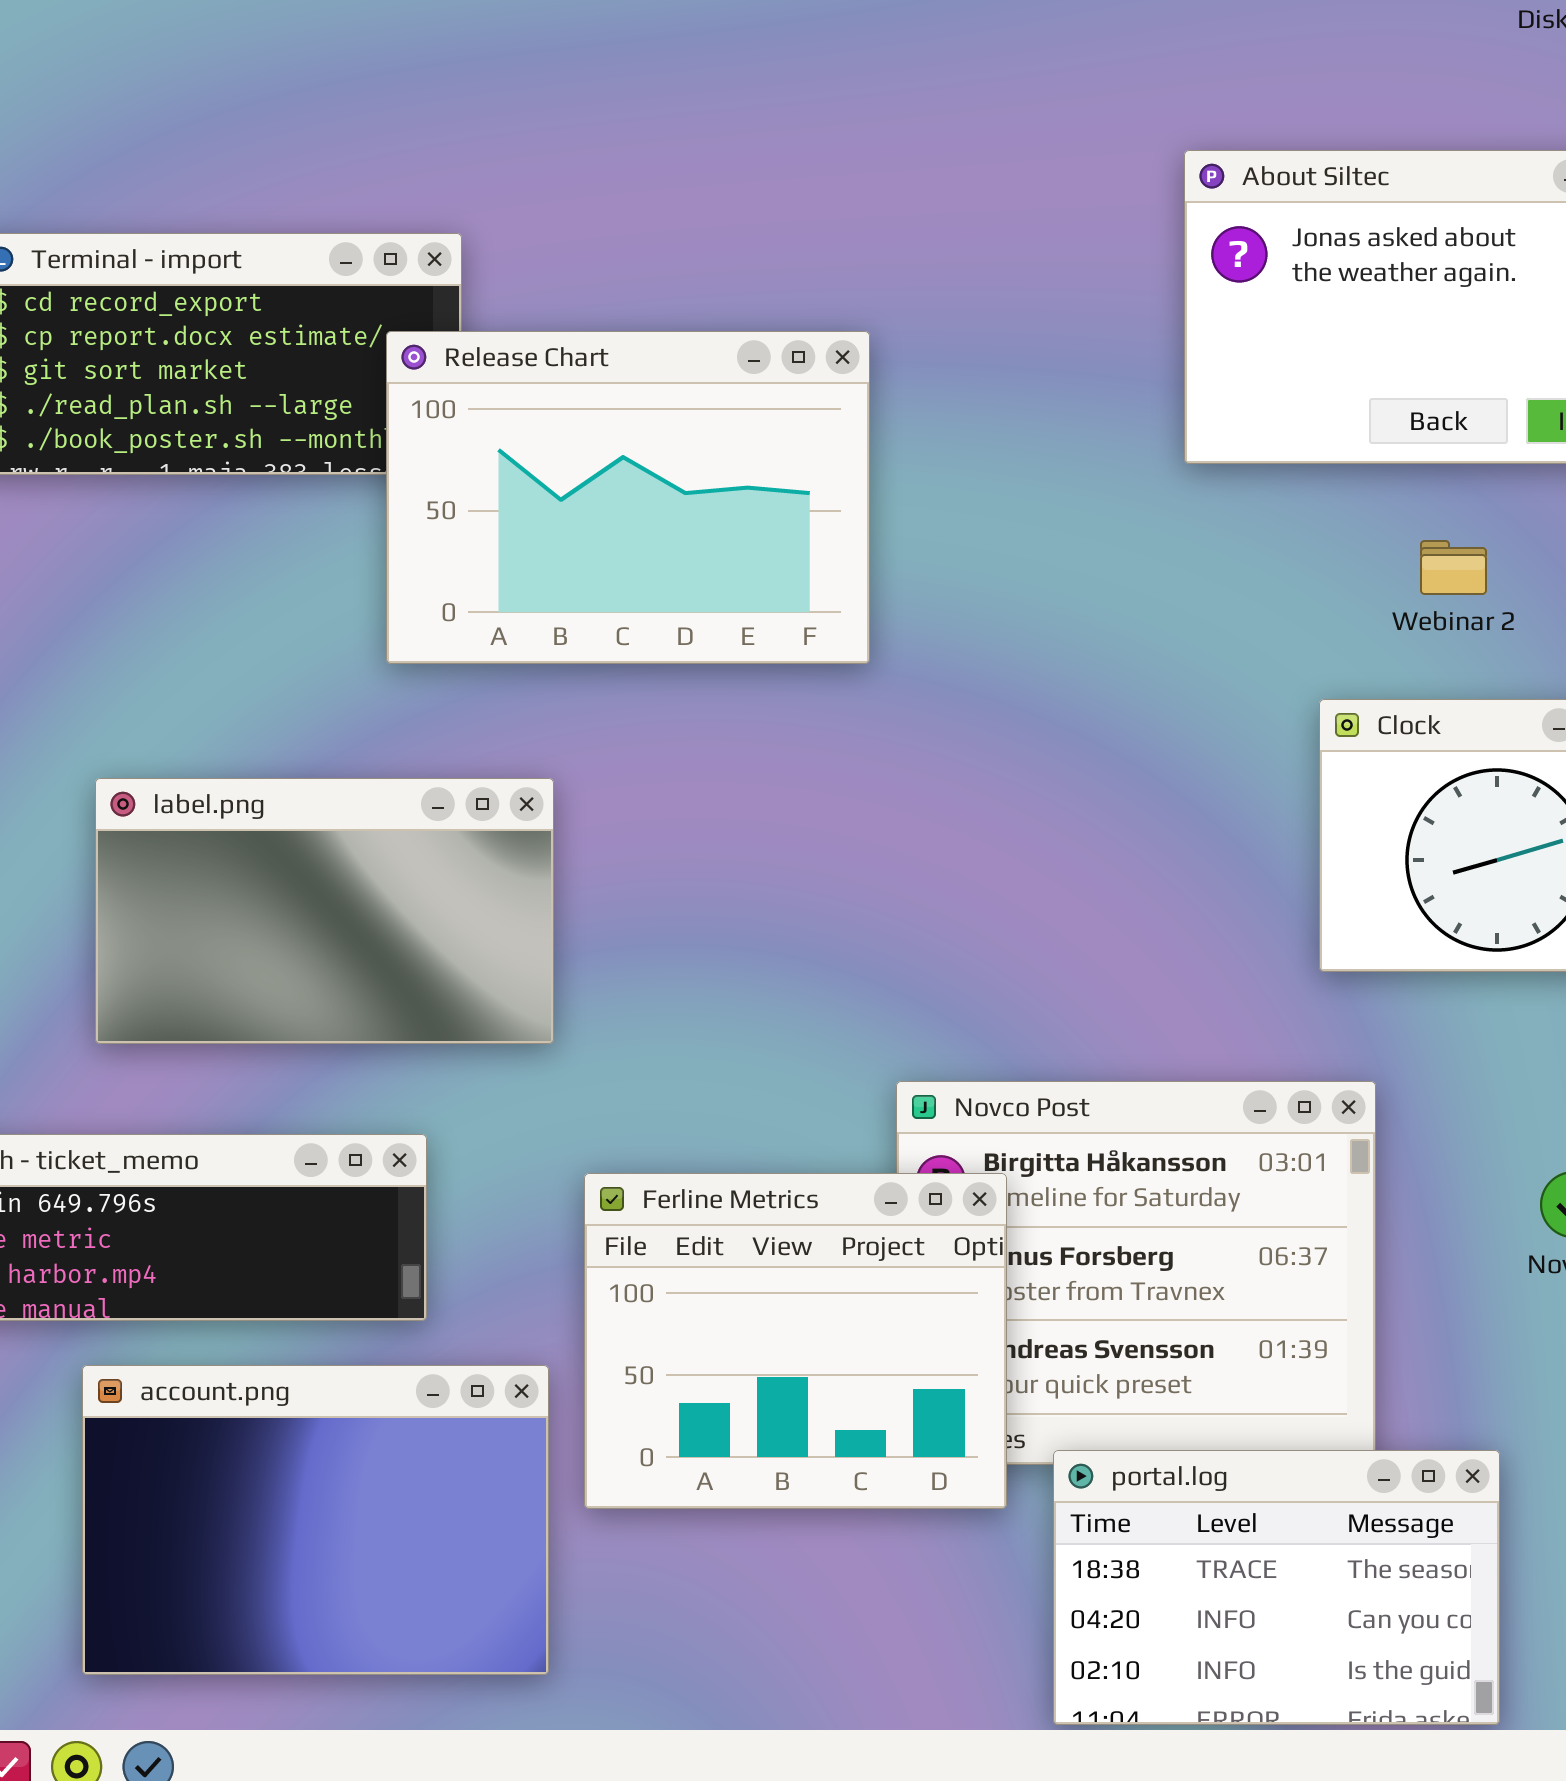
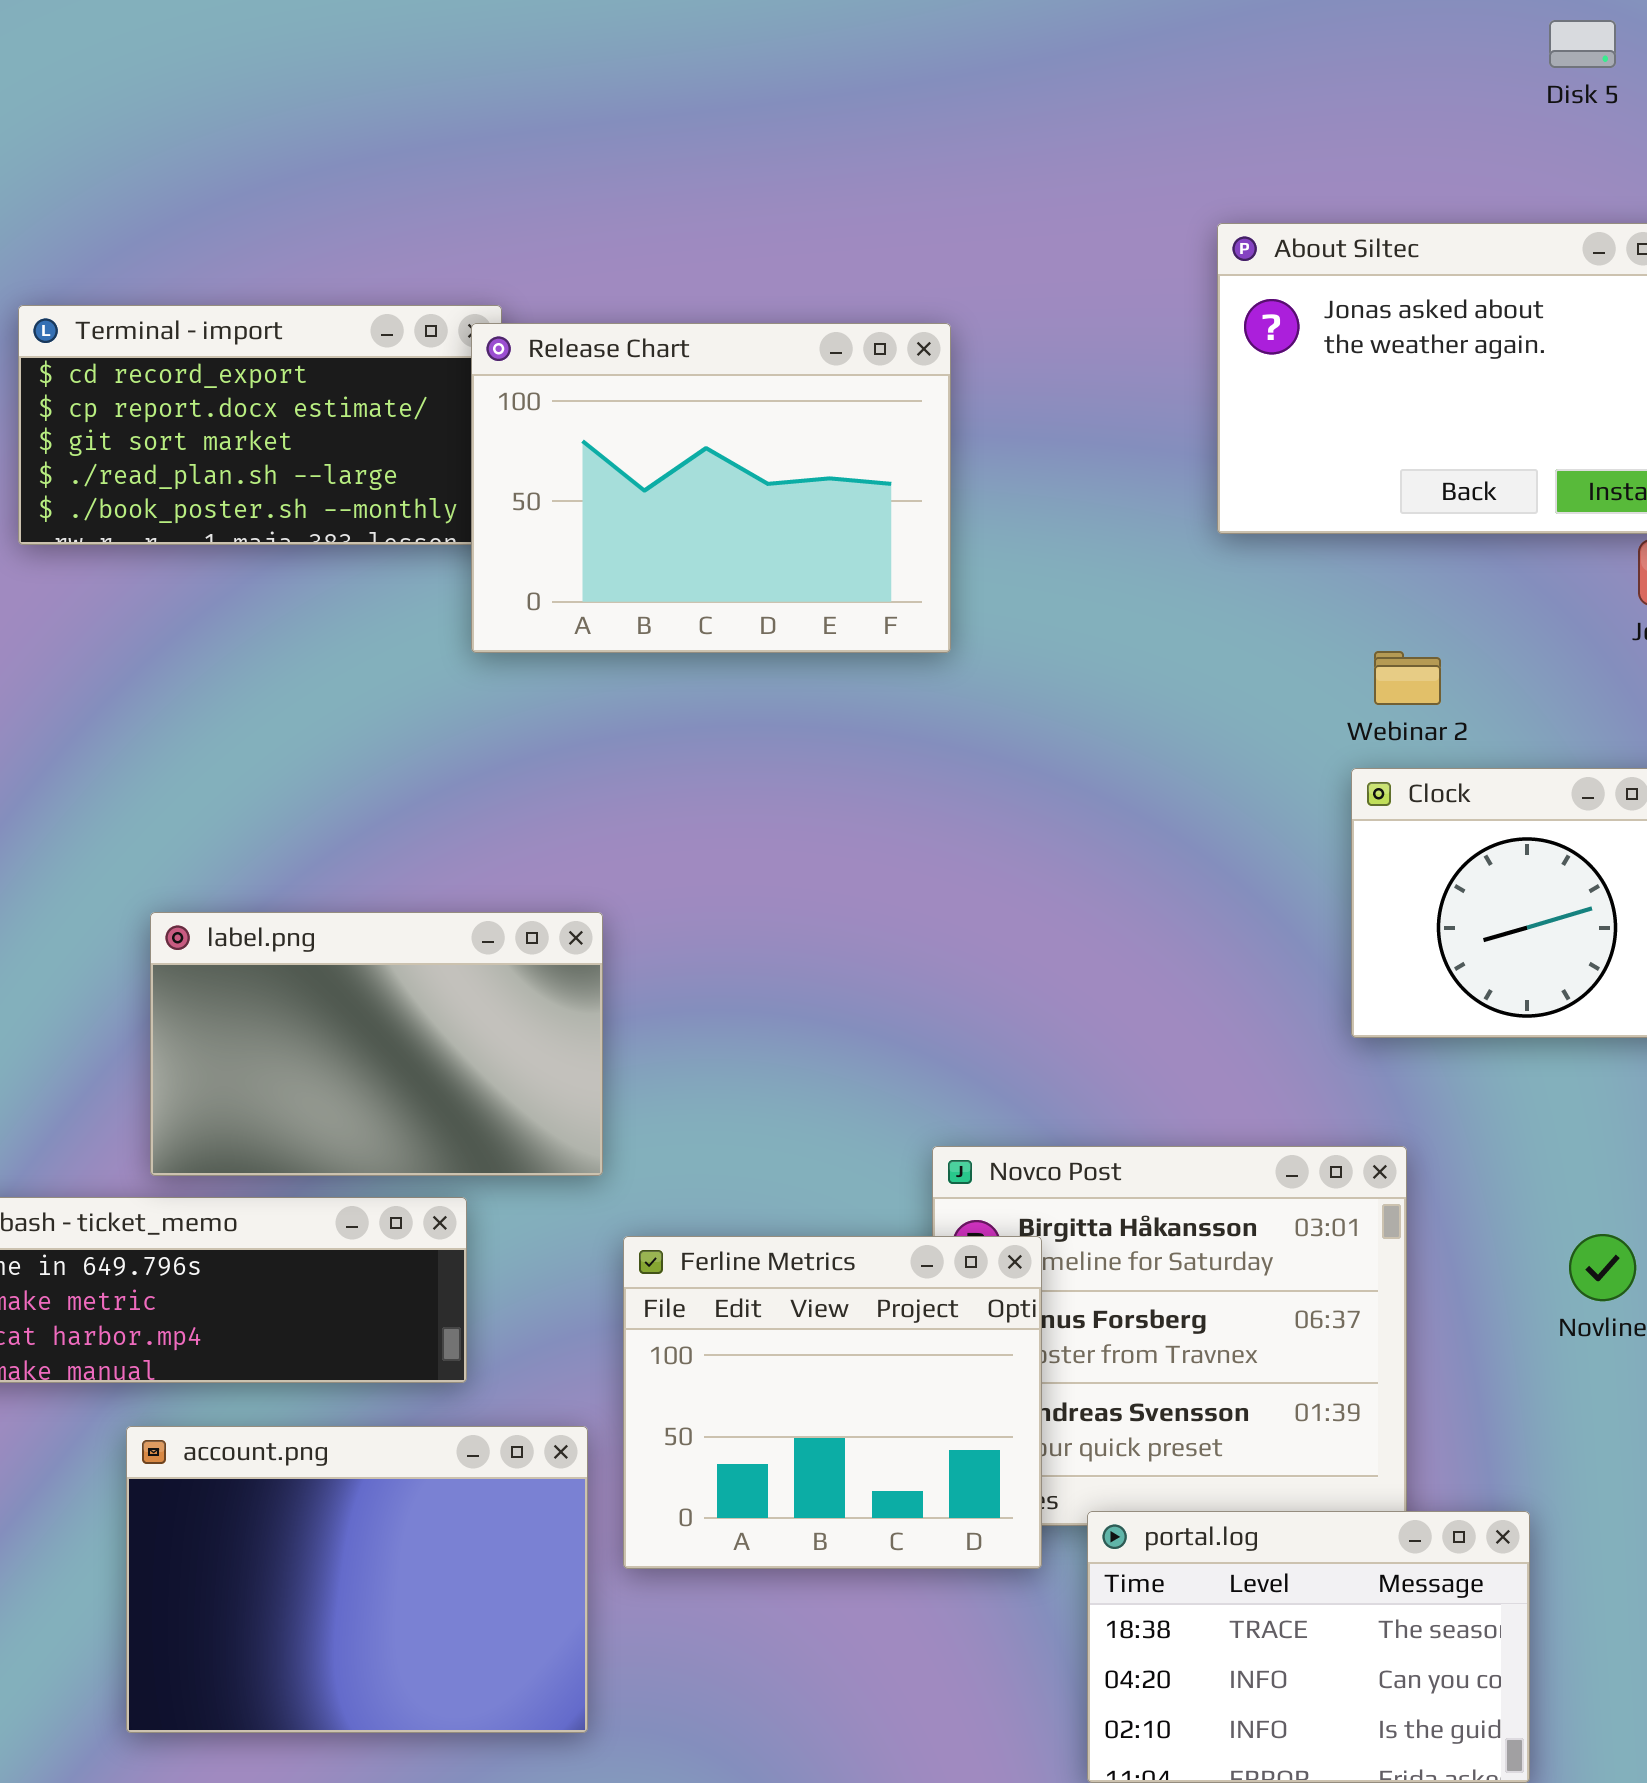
Release Chart: [386,331,870,664] -> [471,323,951,653], moved
Webinar 2: [1420,540,1487,595] -> [1374,651,1441,705], moved
label.png: [95,778,554,1044] -> [150,912,603,1176], moved

